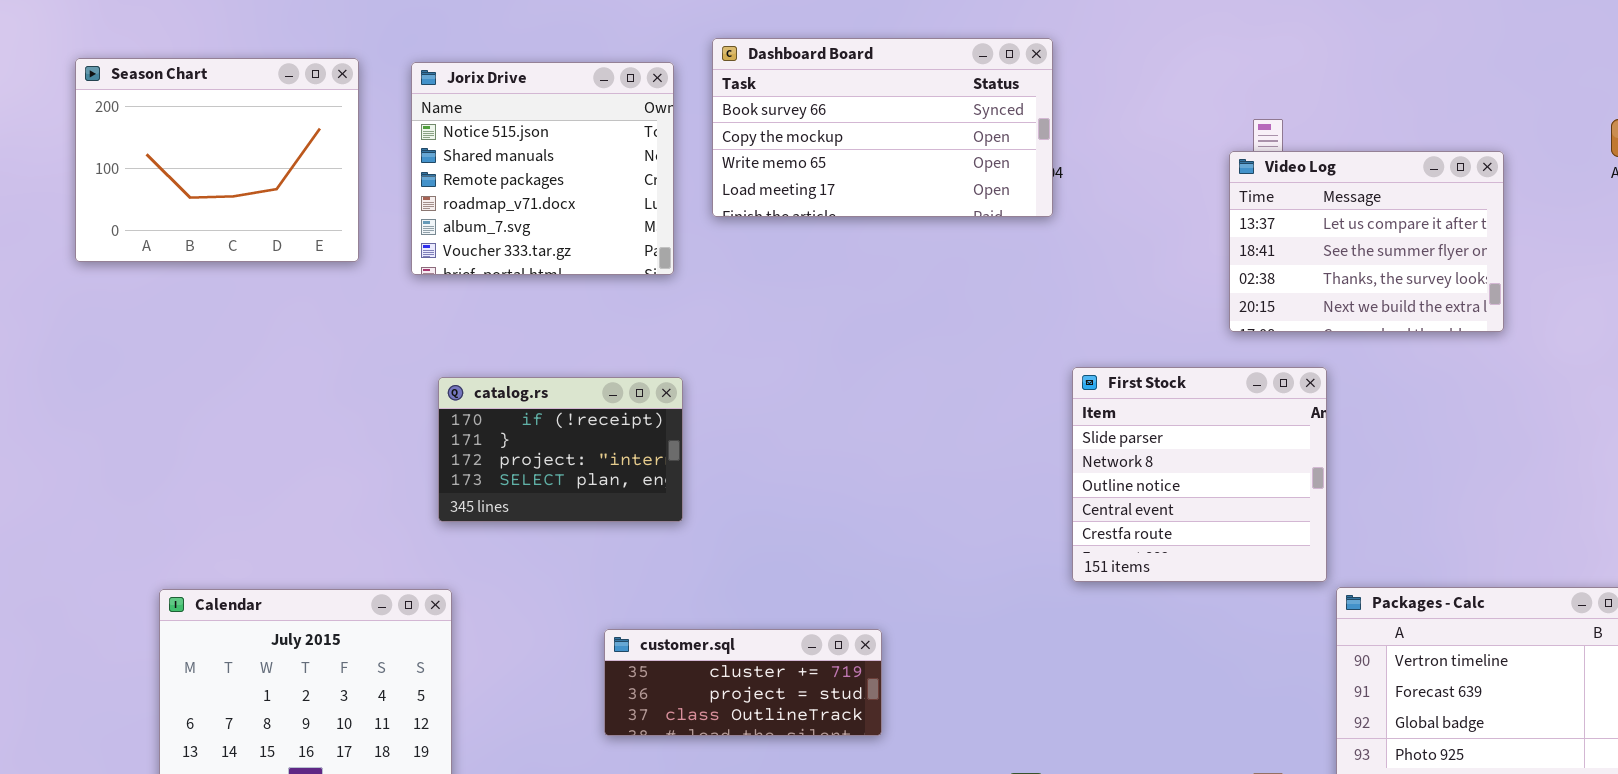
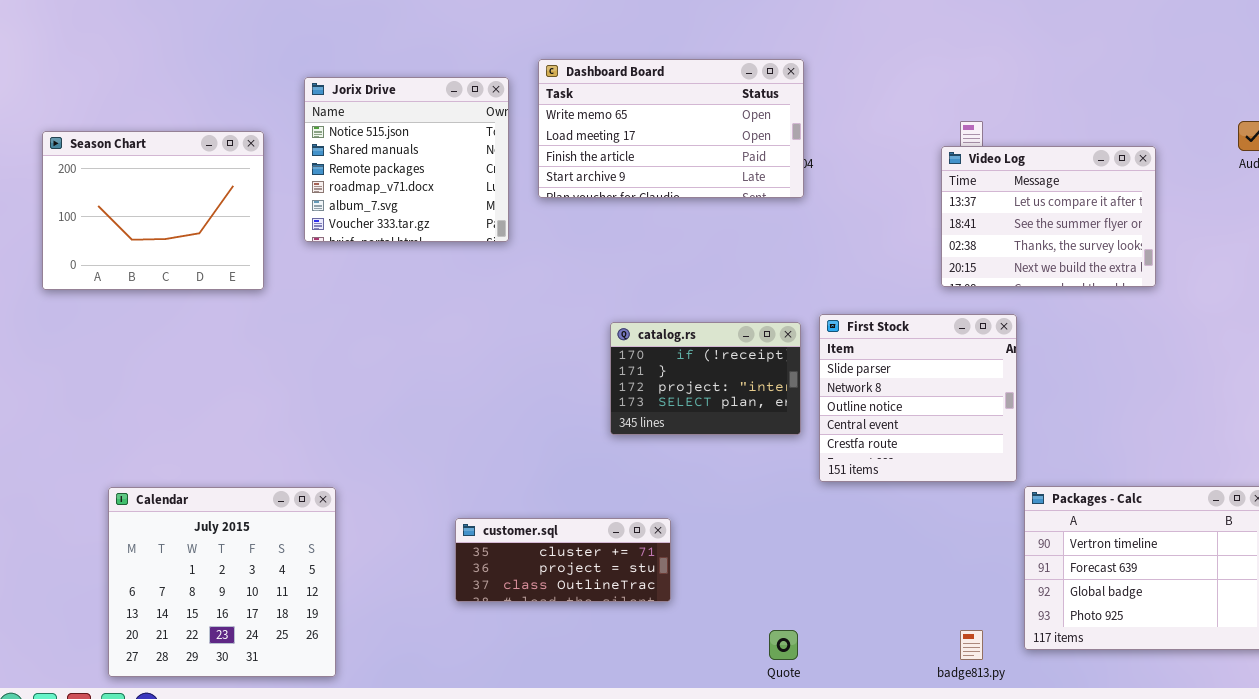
Dashboard Board: [712,38,1053,217] -> [538,59,804,198], scrolled down 2 rows
Season Chart: [75,58,359,262] -> [42,131,264,290], moved
catalog.rs: [438,377,683,522] -> [610,322,801,435], moved

